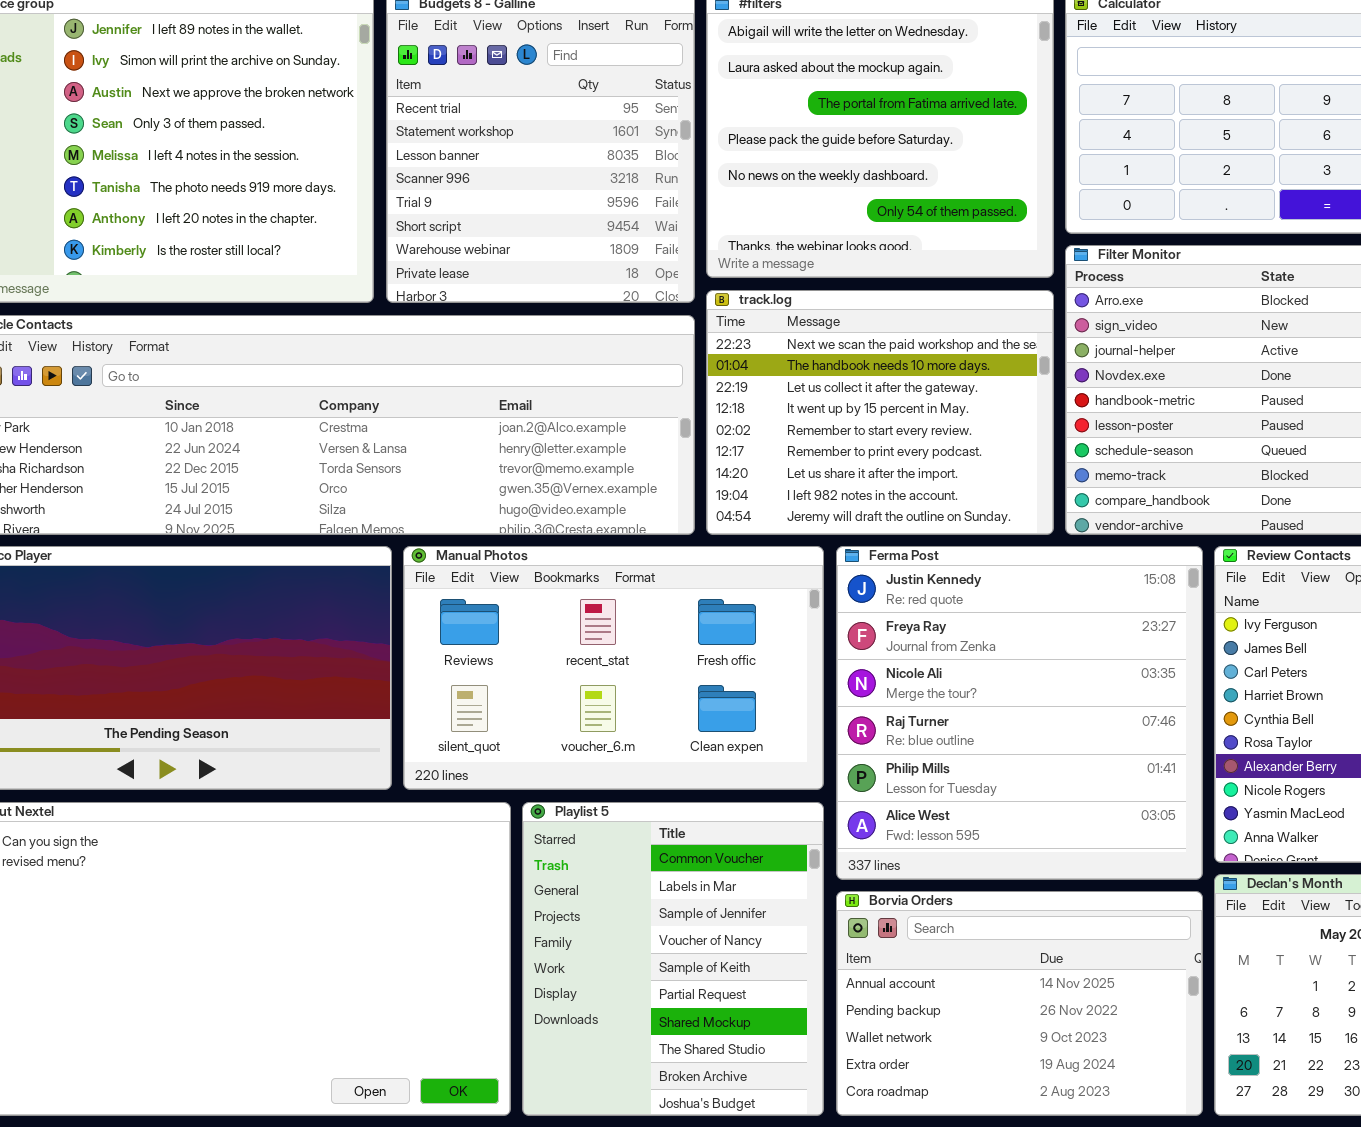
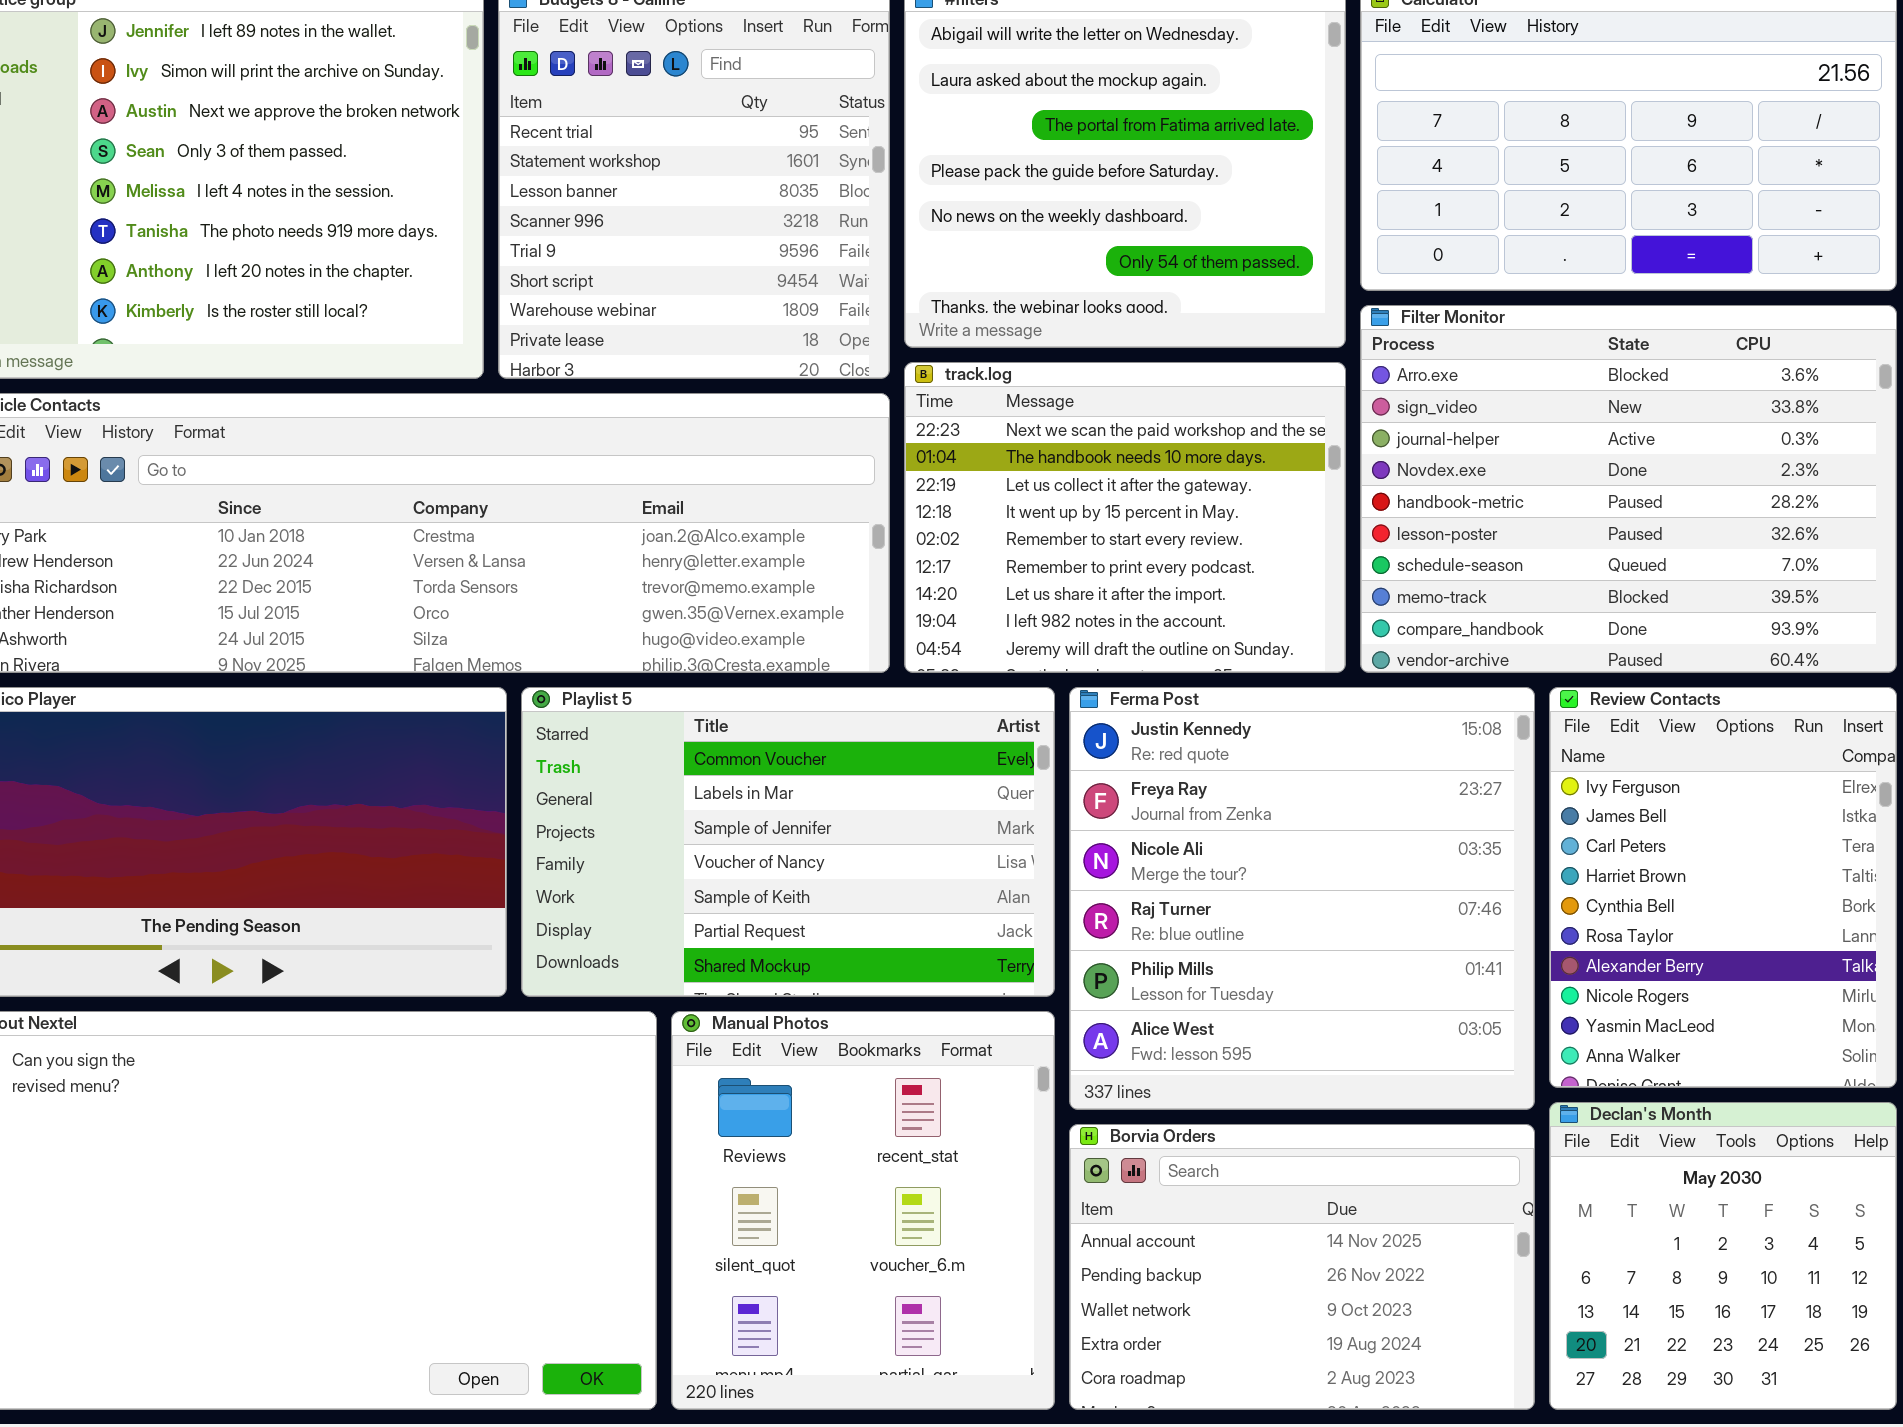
Manual Photos: [403,546,824,790] -> [671,1011,1055,1410], moved, resized
Playlist 5: [522,802,824,1116] -> [521,687,1055,997], moved, resized

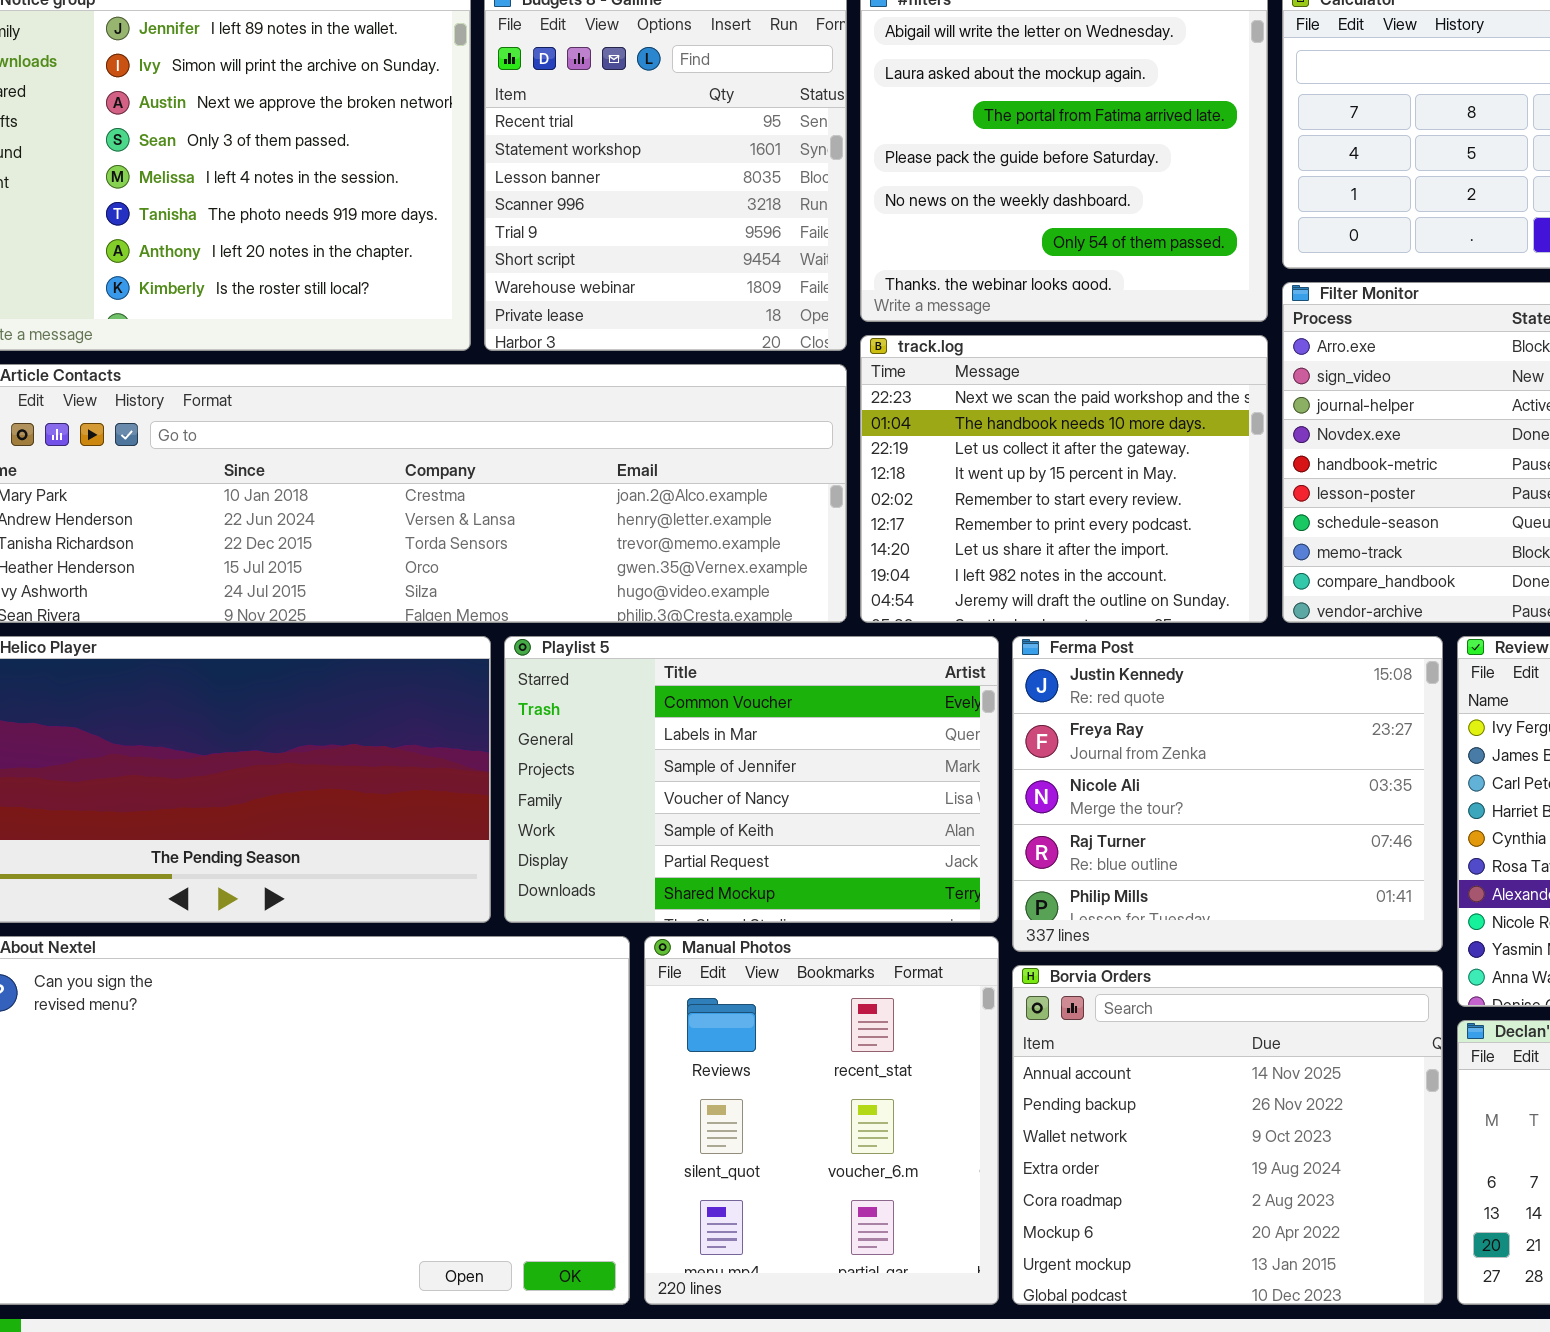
Ferma Post: [1069,687,1535,1110] -> [1012,636,1443,952], resized
Borvia Orders: [1069,1124,1535,1410] -> [1012,965,1443,1305], resized

